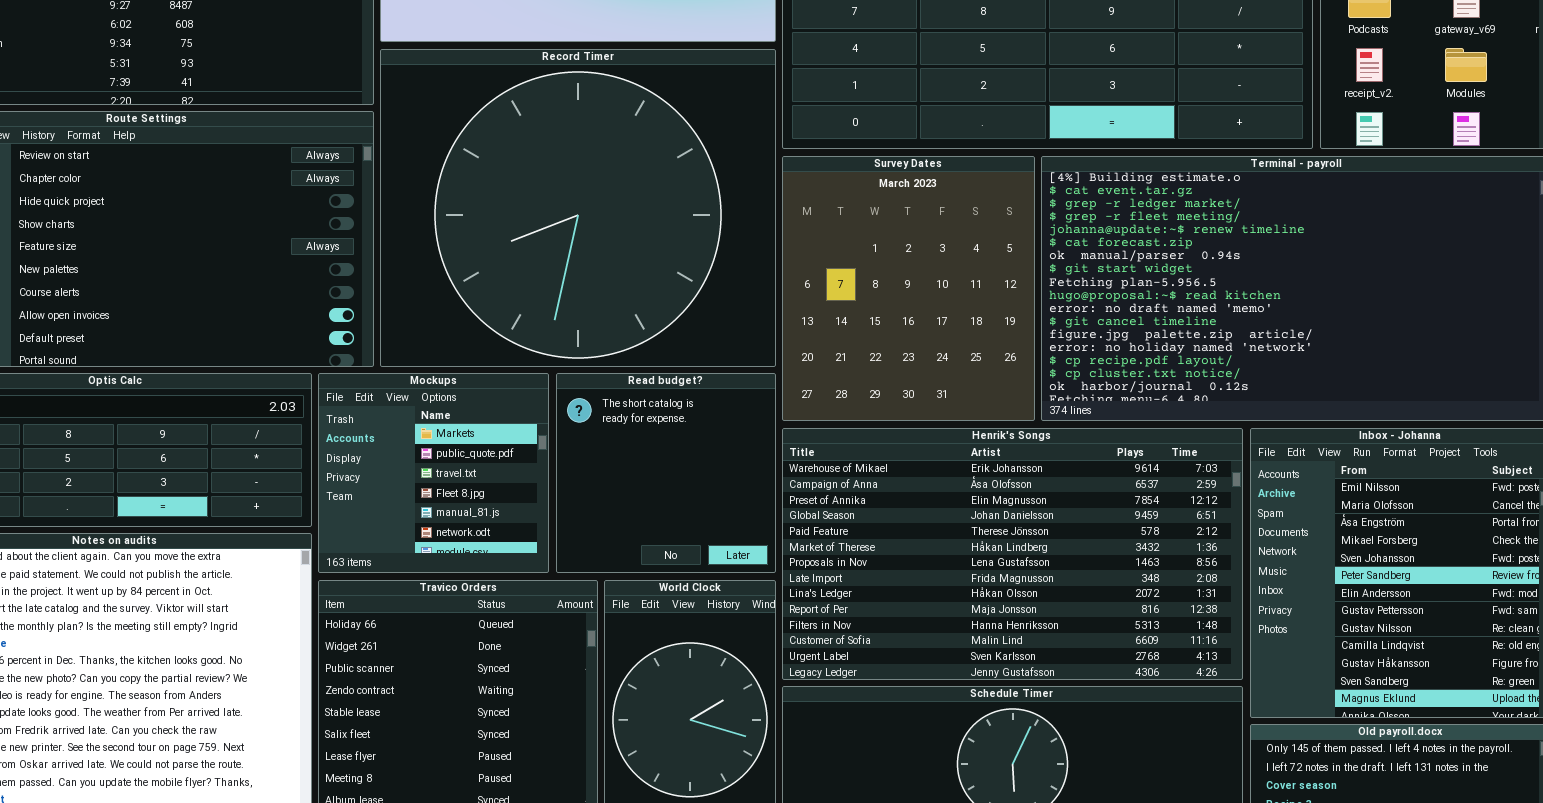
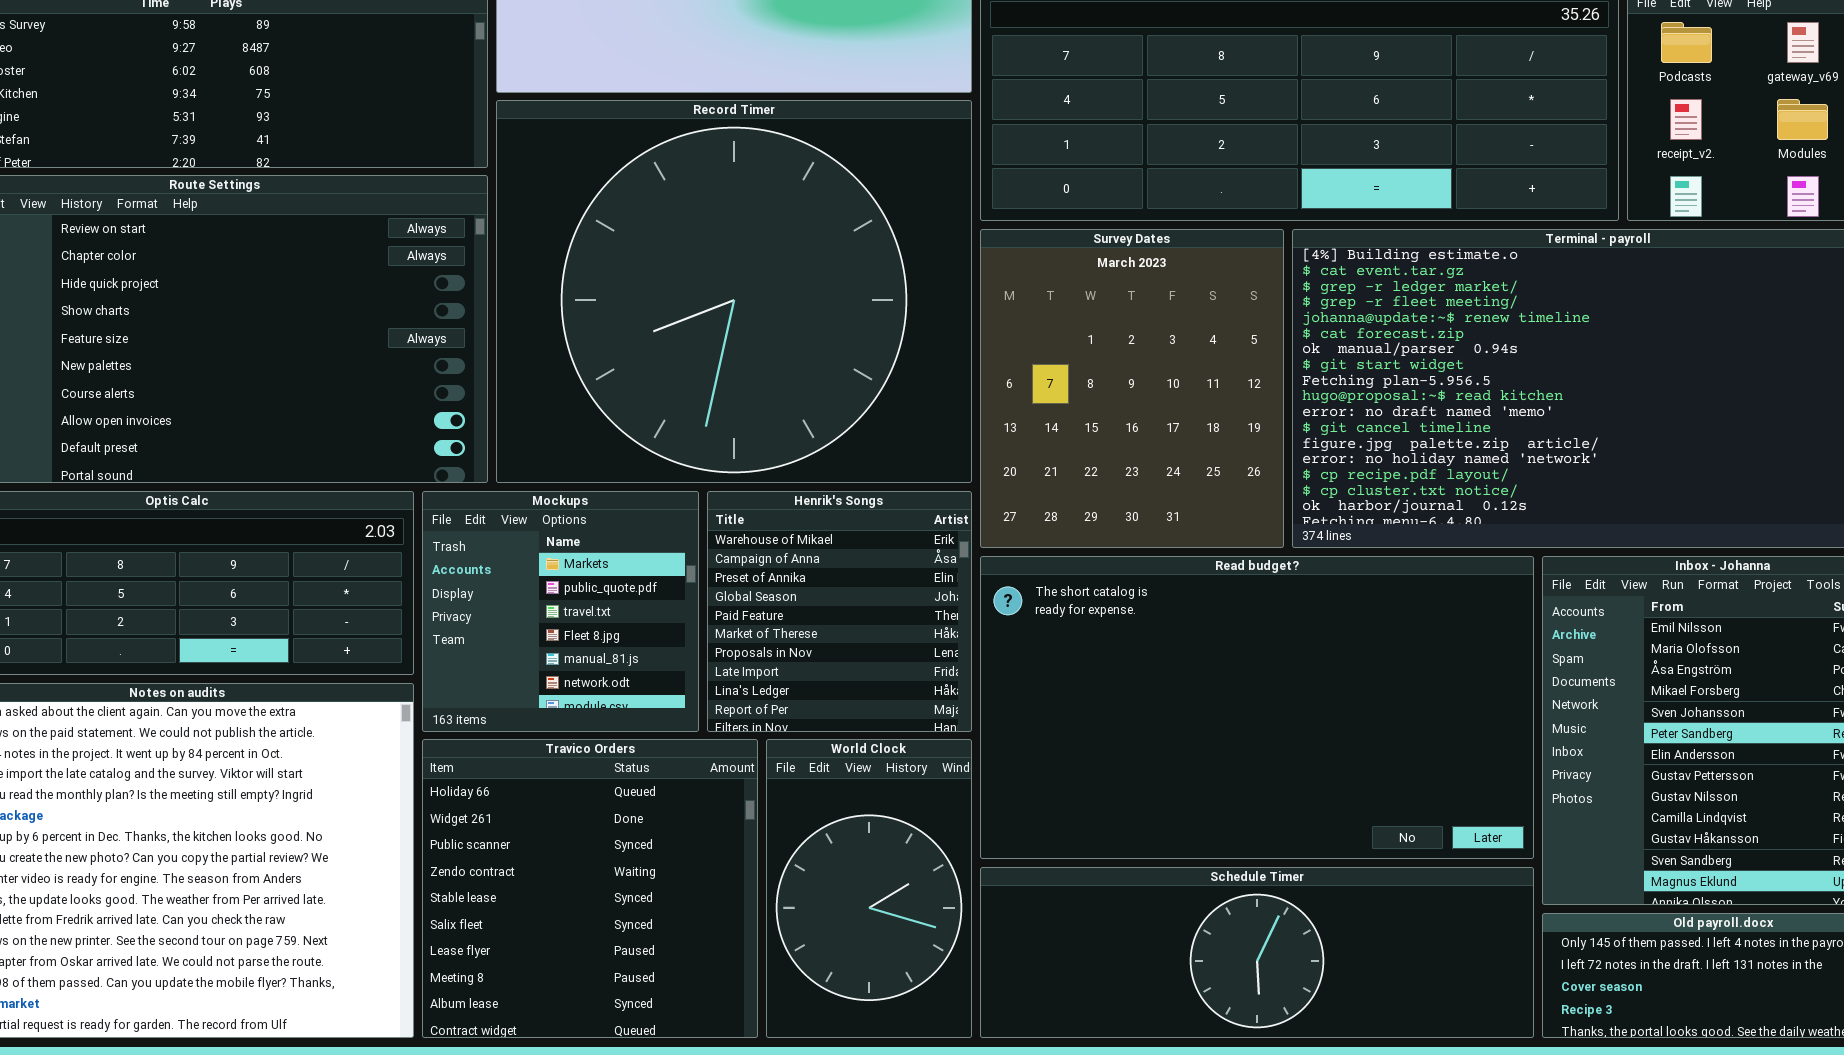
Read budget?: [556,373,776,573] -> [980,556,1534,859], moved, resized
Henrik's Songs: [782,428,1243,680] -> [707,491,972,732], moved, resized

